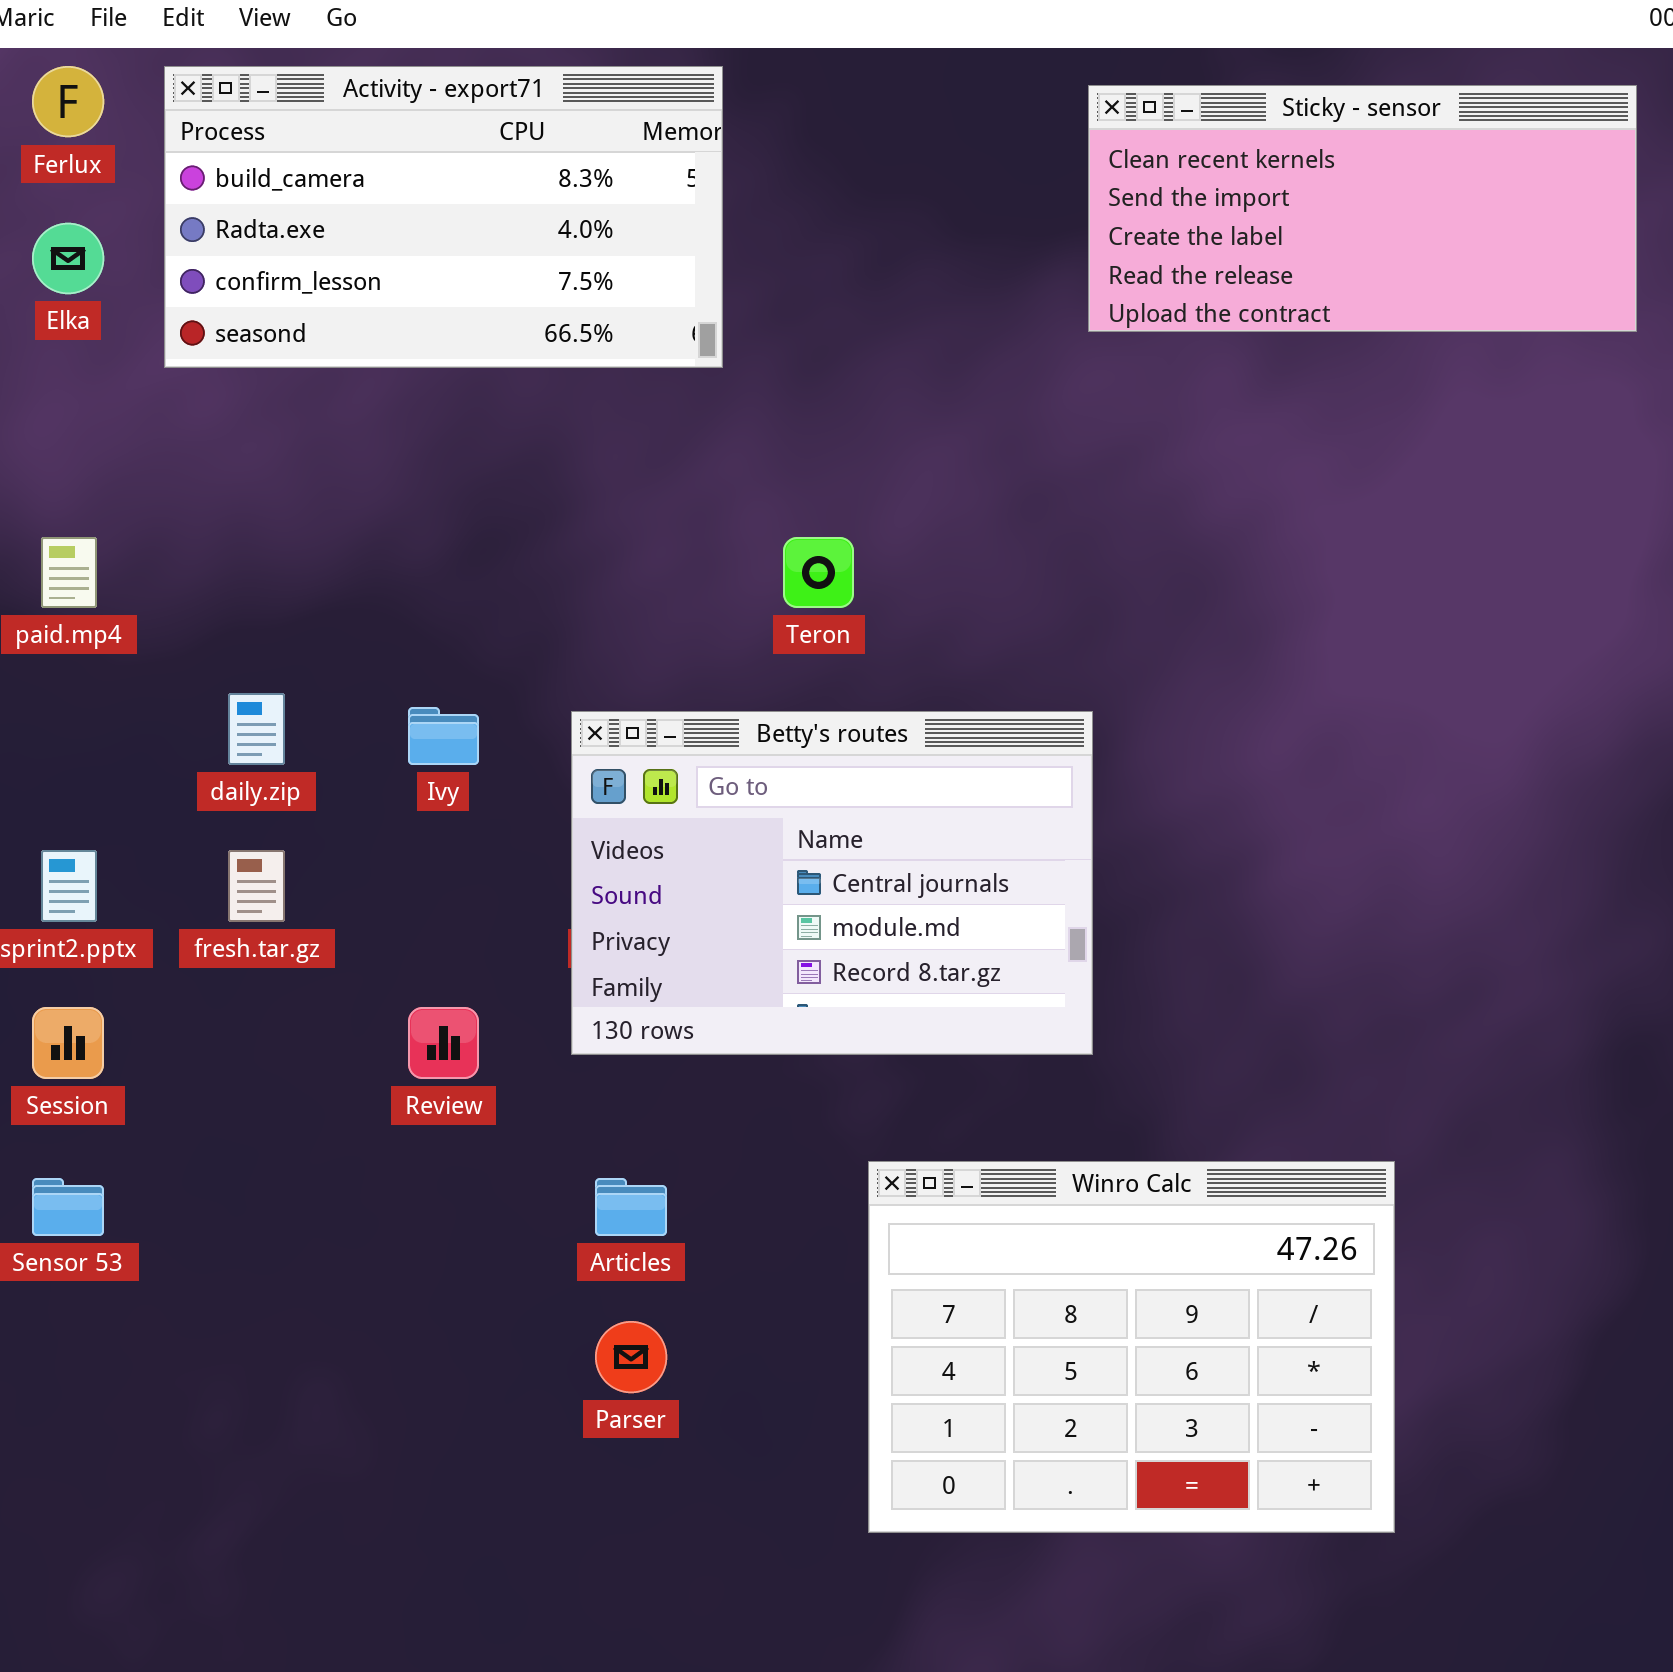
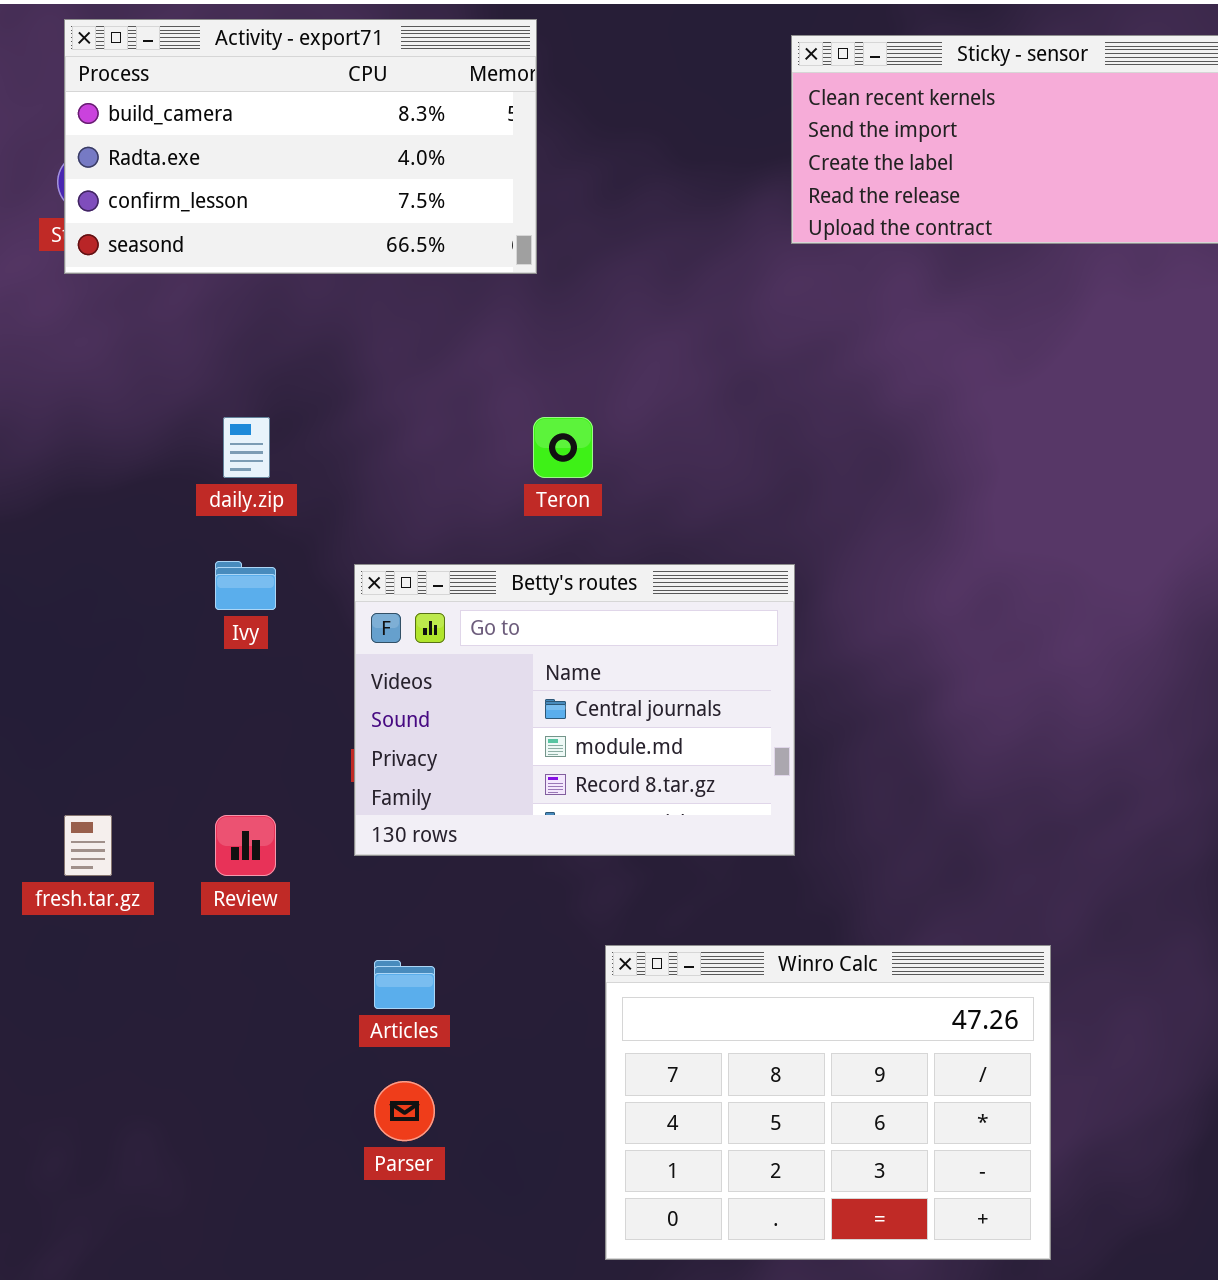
Activity - export71: [164,66,723,368] -> [64,19,537,274], moved
daily.zip: [228,693,285,765] -> [223,417,270,478], moved
fresh.tar.gz: [228,850,285,922] -> [64,815,112,876], moved

